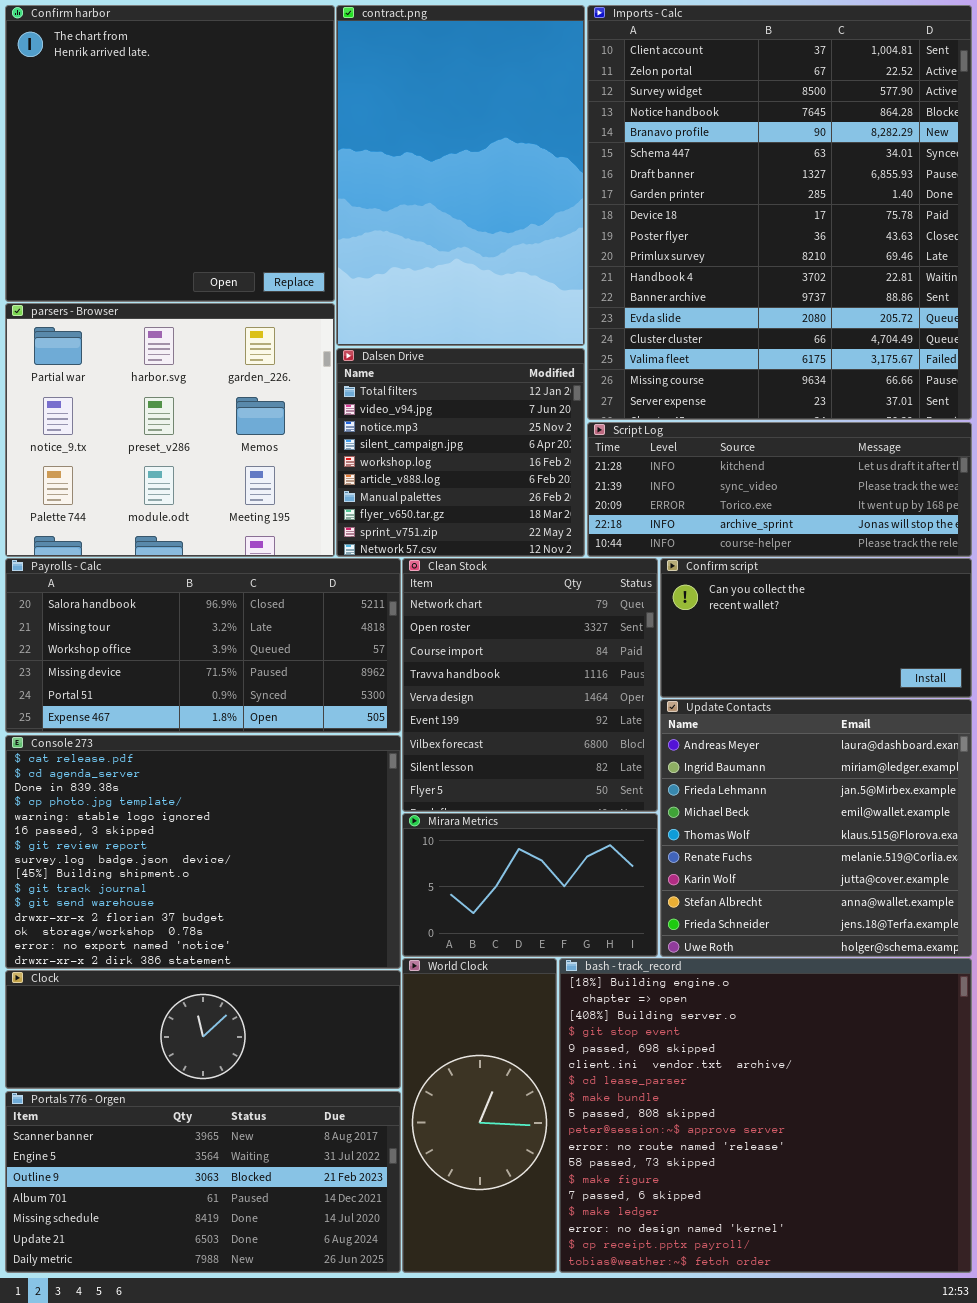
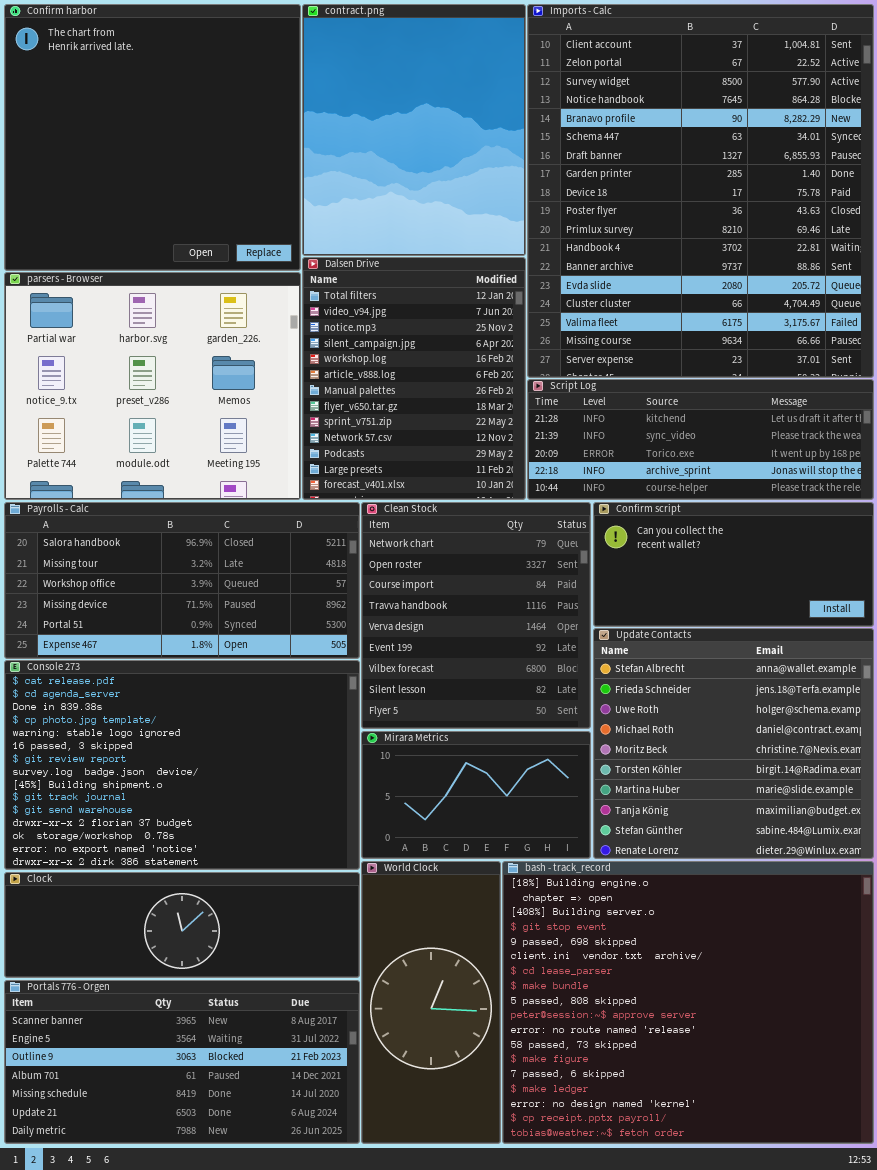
contract.png: [336,5,585,346] -> [302,4,526,256], resized
Dalsen Drive: [336,348,585,557] -> [302,257,526,500], resized
Update Contacts: [660,699,972,957] -> [593,628,874,859], scrolled down 7 rows

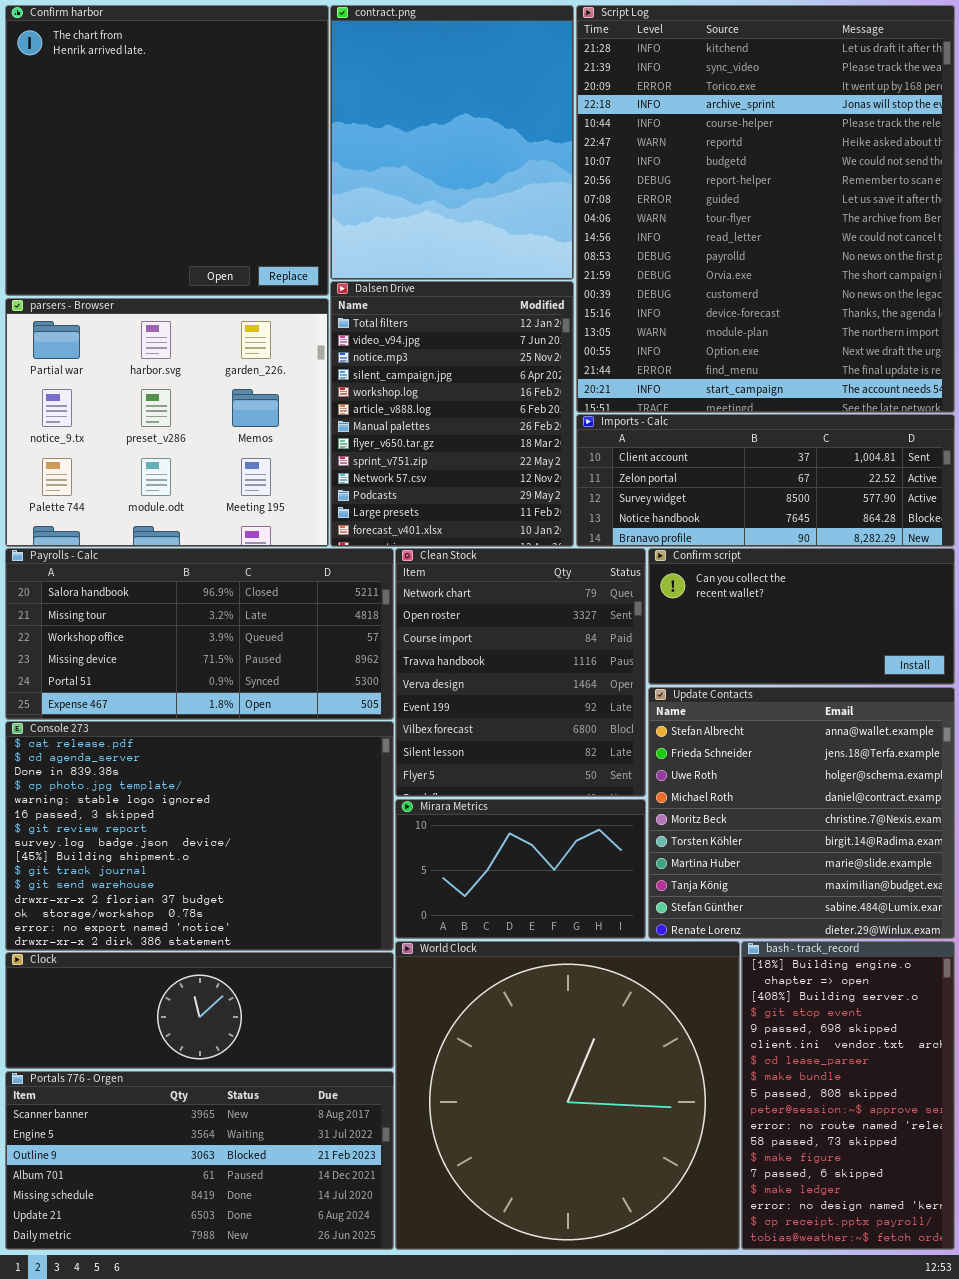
Imports - Calc: [527,4,874,378] -> [576,414,955,547], moved, resized
Script Log: [527,379,874,500] -> [576,5,955,413], moved, resized
World Clock: [361,861,501,1144] -> [395,941,740,1250], resized
bash - track_record: [502,861,874,1144] -> [741,941,955,1250], resized

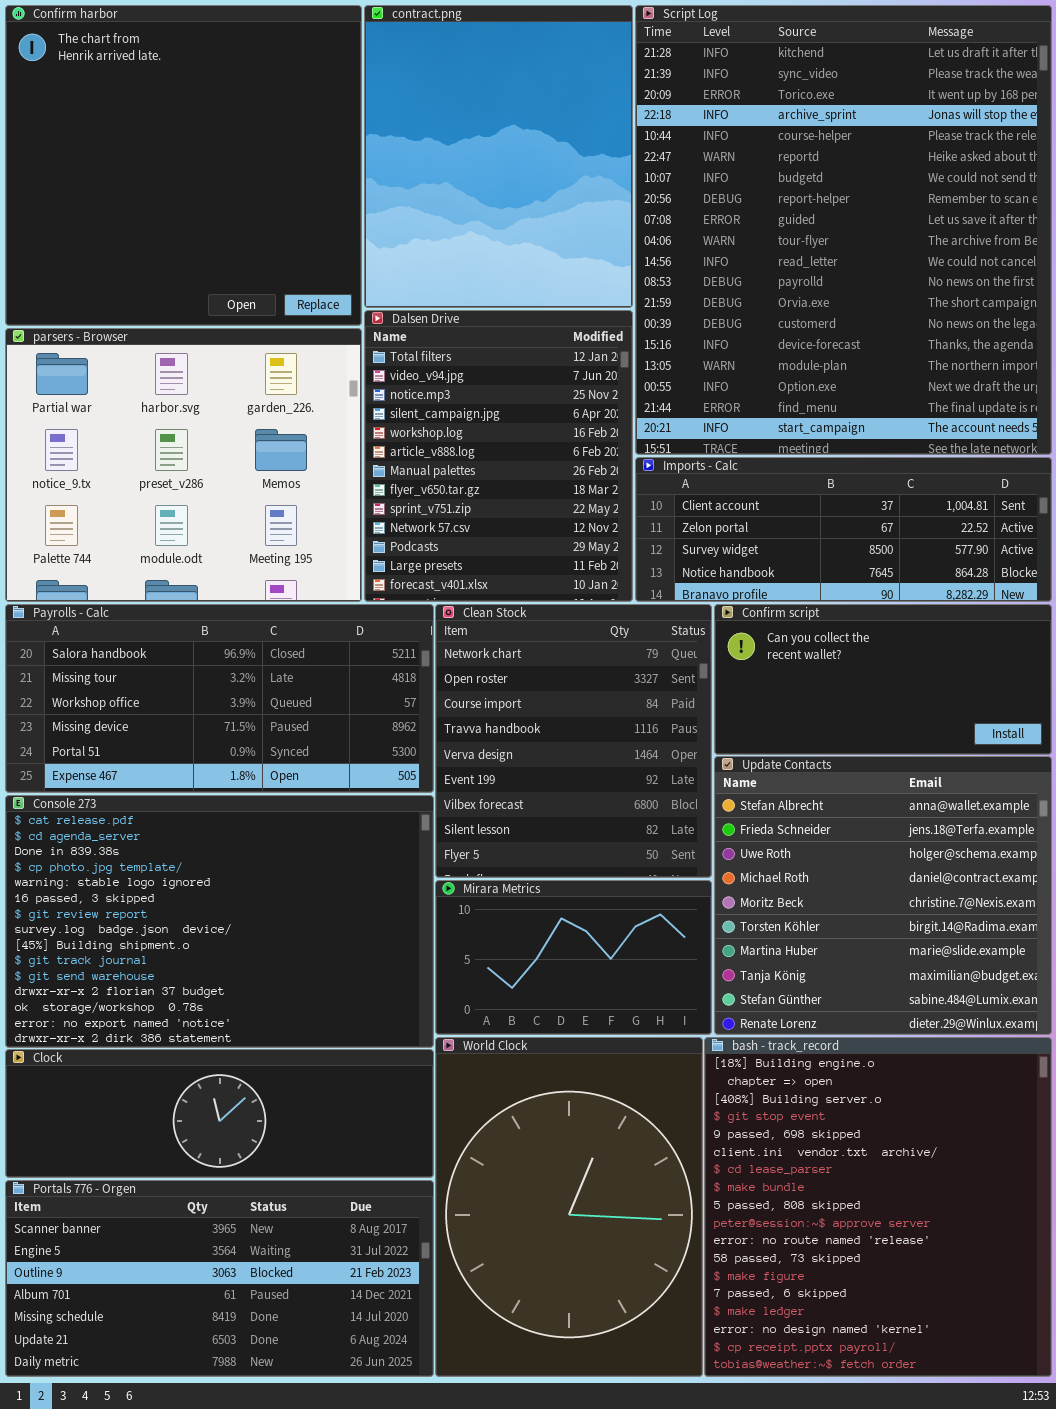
World Clock: [395,941,740,1250] -> [435,1037,703,1377], resized
bash - track_record: [741,941,955,1250] -> [704,1037,1052,1377], resized

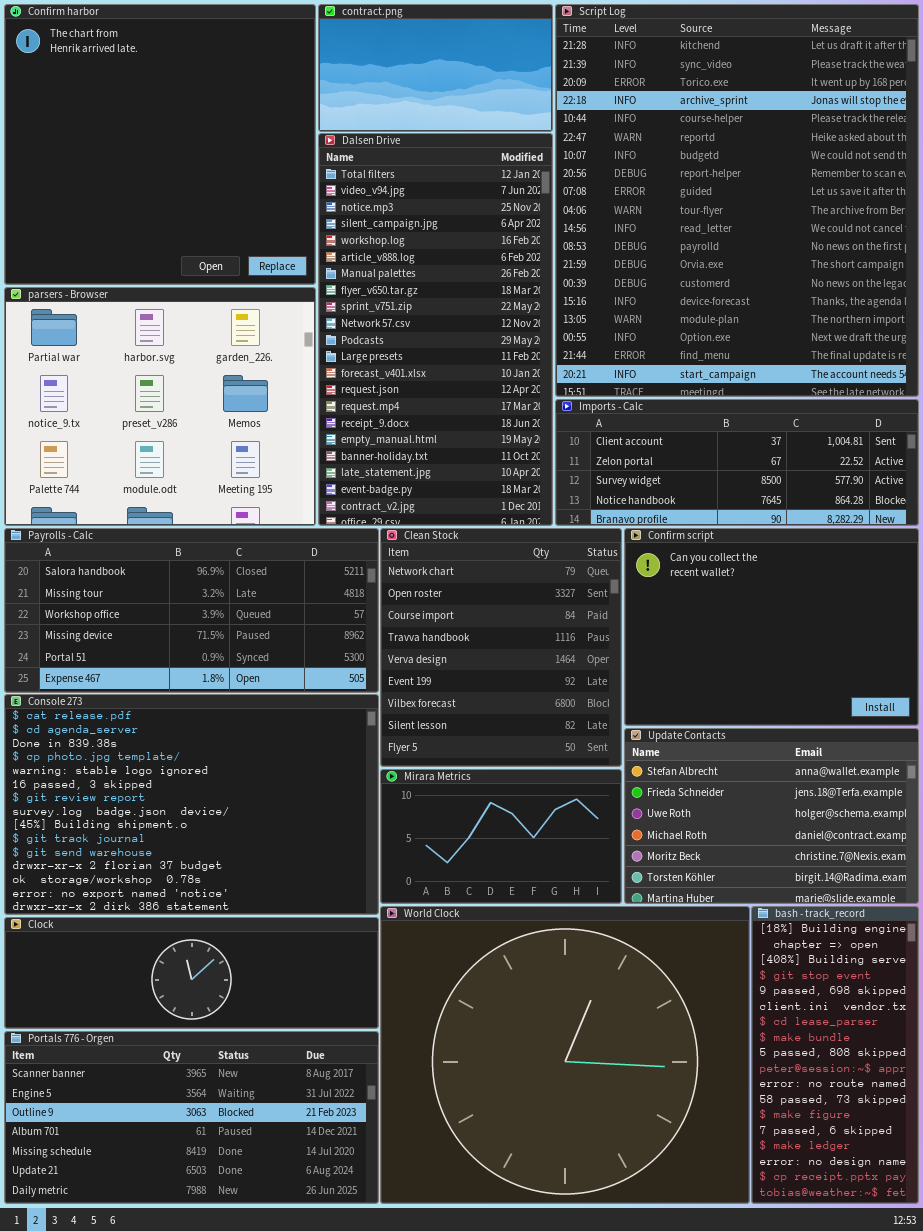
contract.png: [364,5,633,308] -> [318,4,553,132], resized
Dalsen Drive: [364,310,633,602] -> [318,133,553,526], resized
Confirm script: [714,604,1052,755] -> [624,528,919,726], resized
Update Contacts: [714,756,1052,1035] -> [624,728,919,904], resized
World Clock: [435,1037,703,1377] -> [380,906,750,1204], resized
bash - track_record: [704,1037,1052,1377] -> [751,906,919,1204], resized

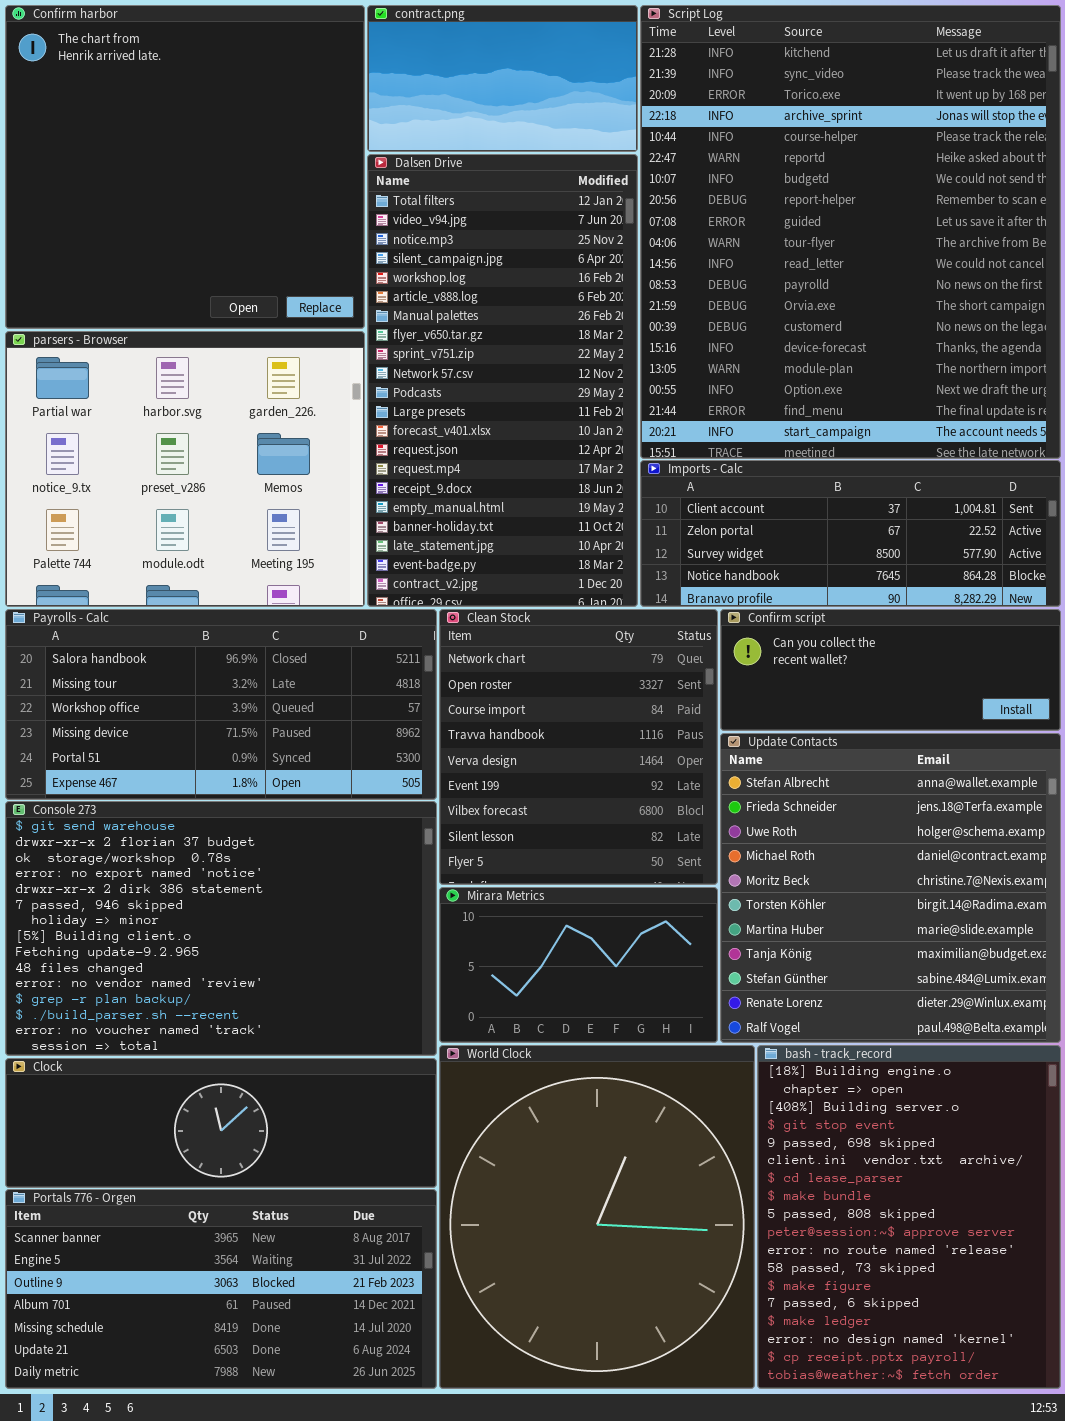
Confirm script: [624,528,919,726] -> [720,609,1061,731], resized
Console 273: [4,694,379,915] -> [5,801,437,1056], scrolled down 10 rows
Update Contacts: [624,728,919,904] -> [720,733,1061,1043], resized
World Clock: [380,906,750,1204] -> [439,1045,755,1389], resized
bash - track_record: [751,906,919,1204] -> [757,1045,1061,1389], resized

